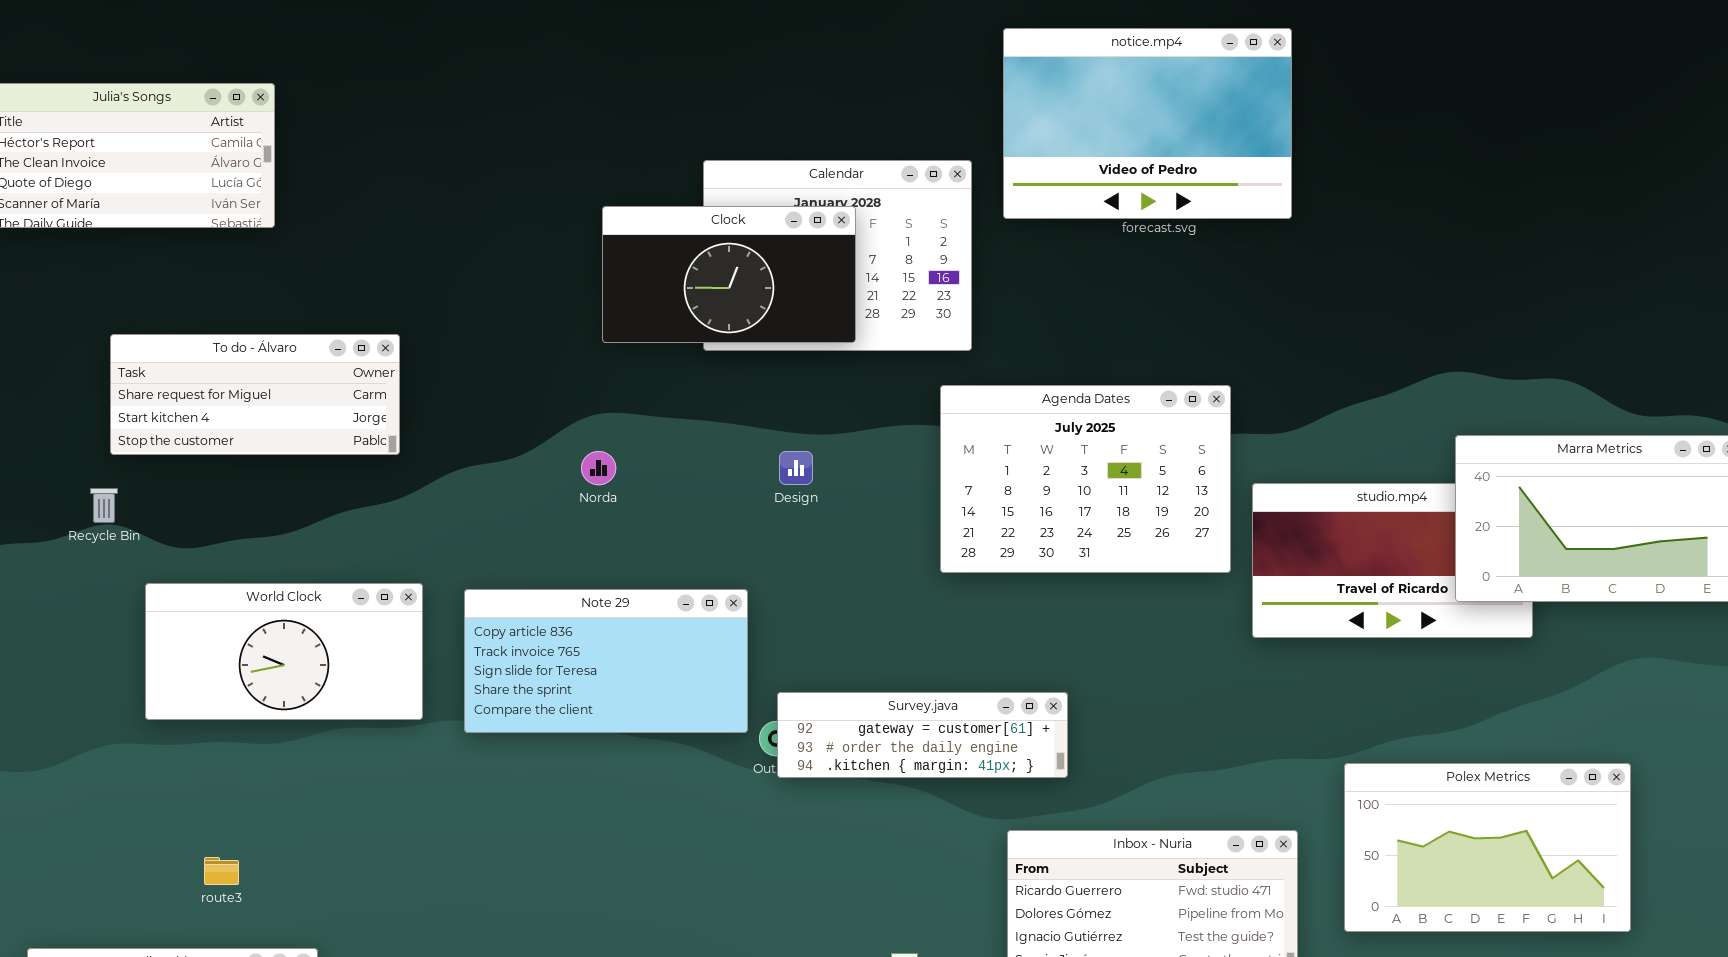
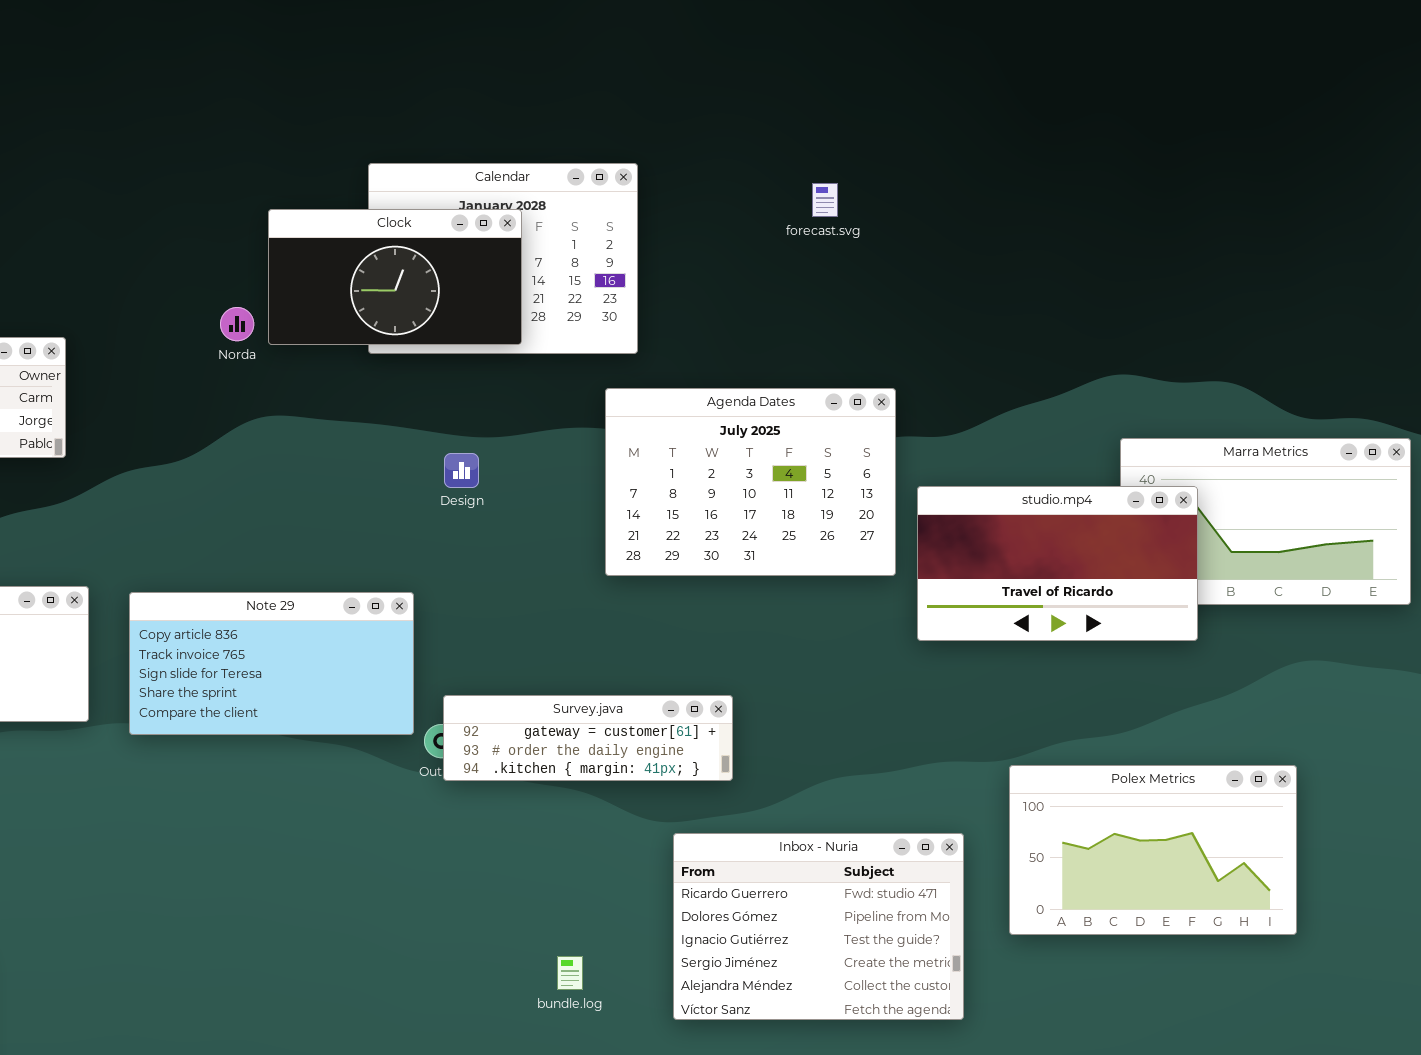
notice.mp4: [1003,28,1292,219] -> none, closed
Norda: [581,451,616,485] -> [220,307,254,341], moved
studio.mp4: [1252,483,1533,638] -> [917,486,1198,641], raised

